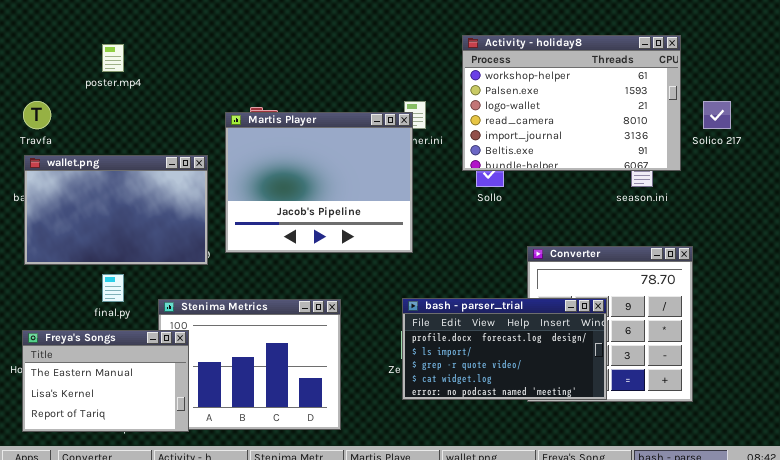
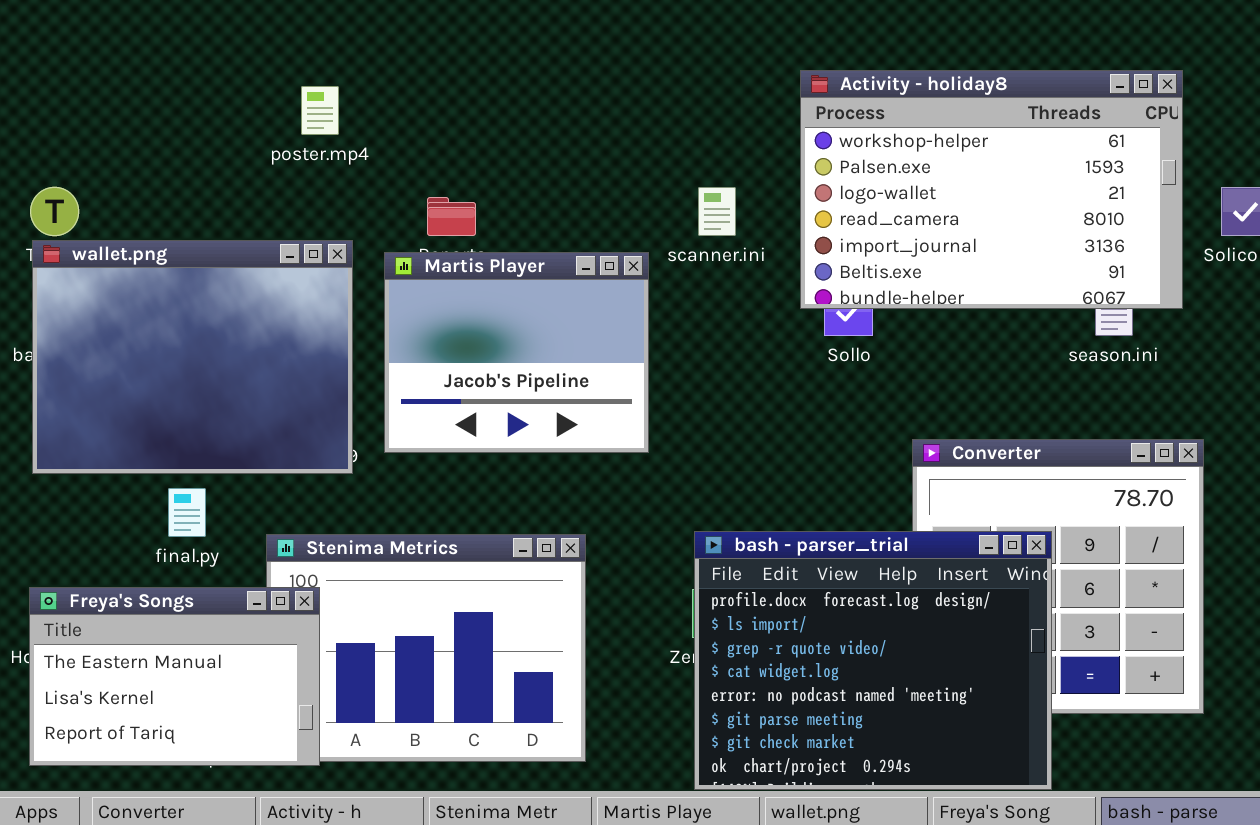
poster.mp4: [102,44,124,72] -> [301,86,339,135], moved
Martis Player: [225,112,413,253] -> [384,252,649,453], resized
wallet.png: [24,155,208,265] -> [32,240,353,474], resized
bash - parser_trial: [402,298,607,400] -> [694,531,1052,790], resized

